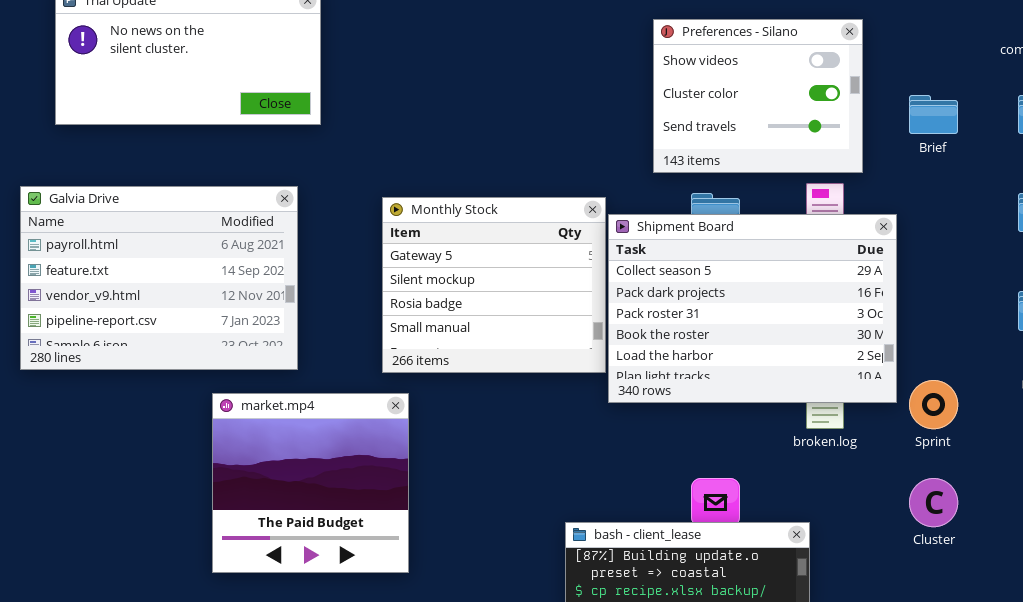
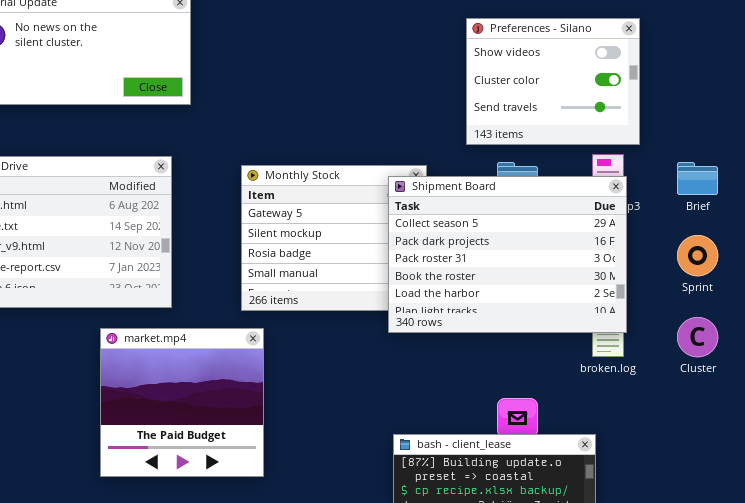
Brief: [909,95,958,134] -> [677,162,718,195], moved
Shipment Board: [608,214,897,403] -> [388,176,627,333], moved
Sprint: [909,380,958,429] -> [677,235,718,276], moved
Cluster: [909,478,958,527] -> [677,317,718,357], moved

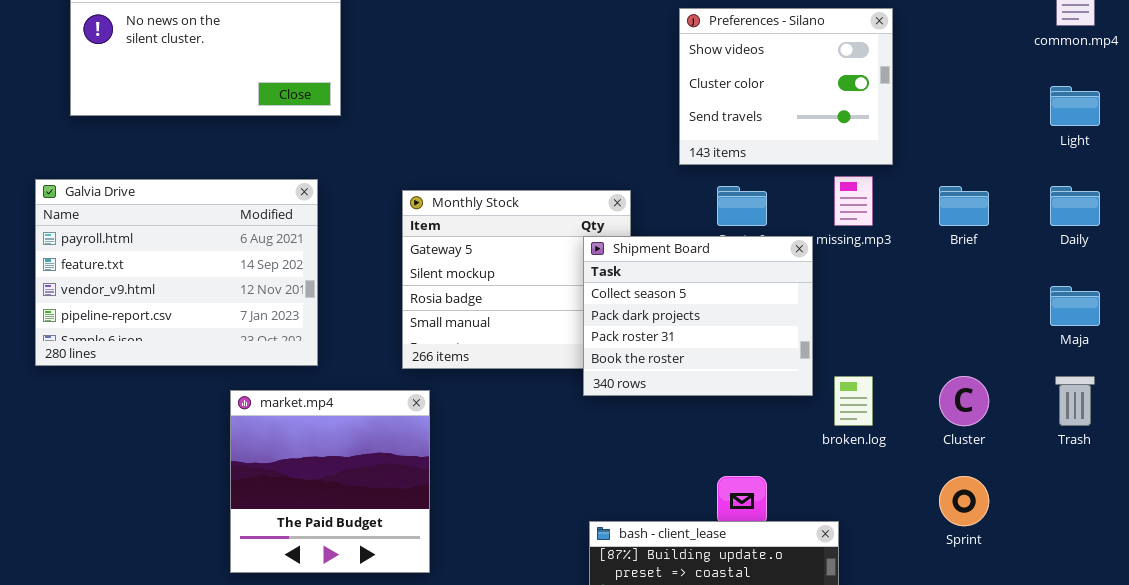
Shipment Board: [388,176,627,333] -> [583,236,813,396], resized
Sprint: [677,235,718,276] -> [939,476,989,526], moved

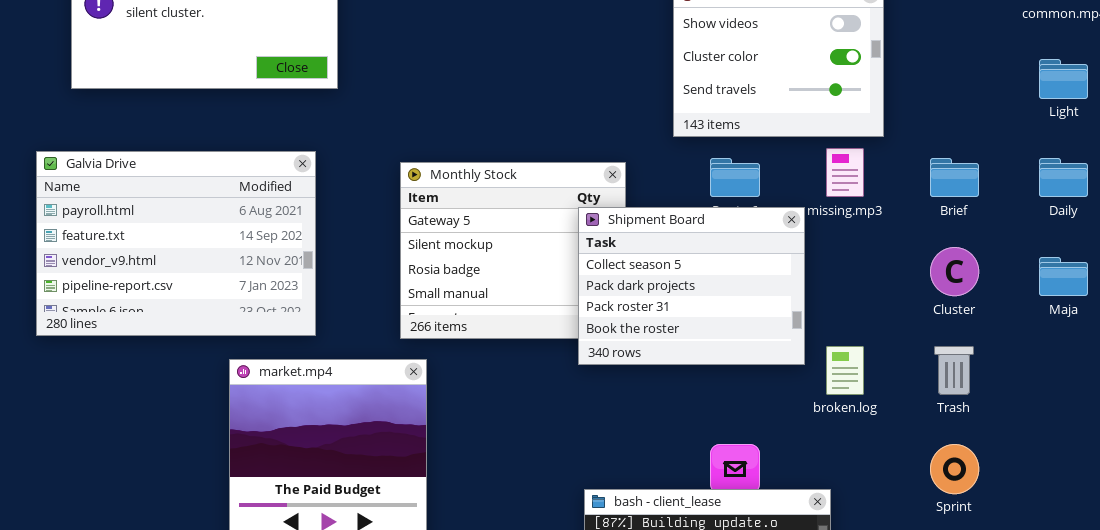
Cluster: [939,376,989,426] -> [930,247,979,296], moved
Trash: [1055,376,1095,426] -> [934,346,974,395], moved

